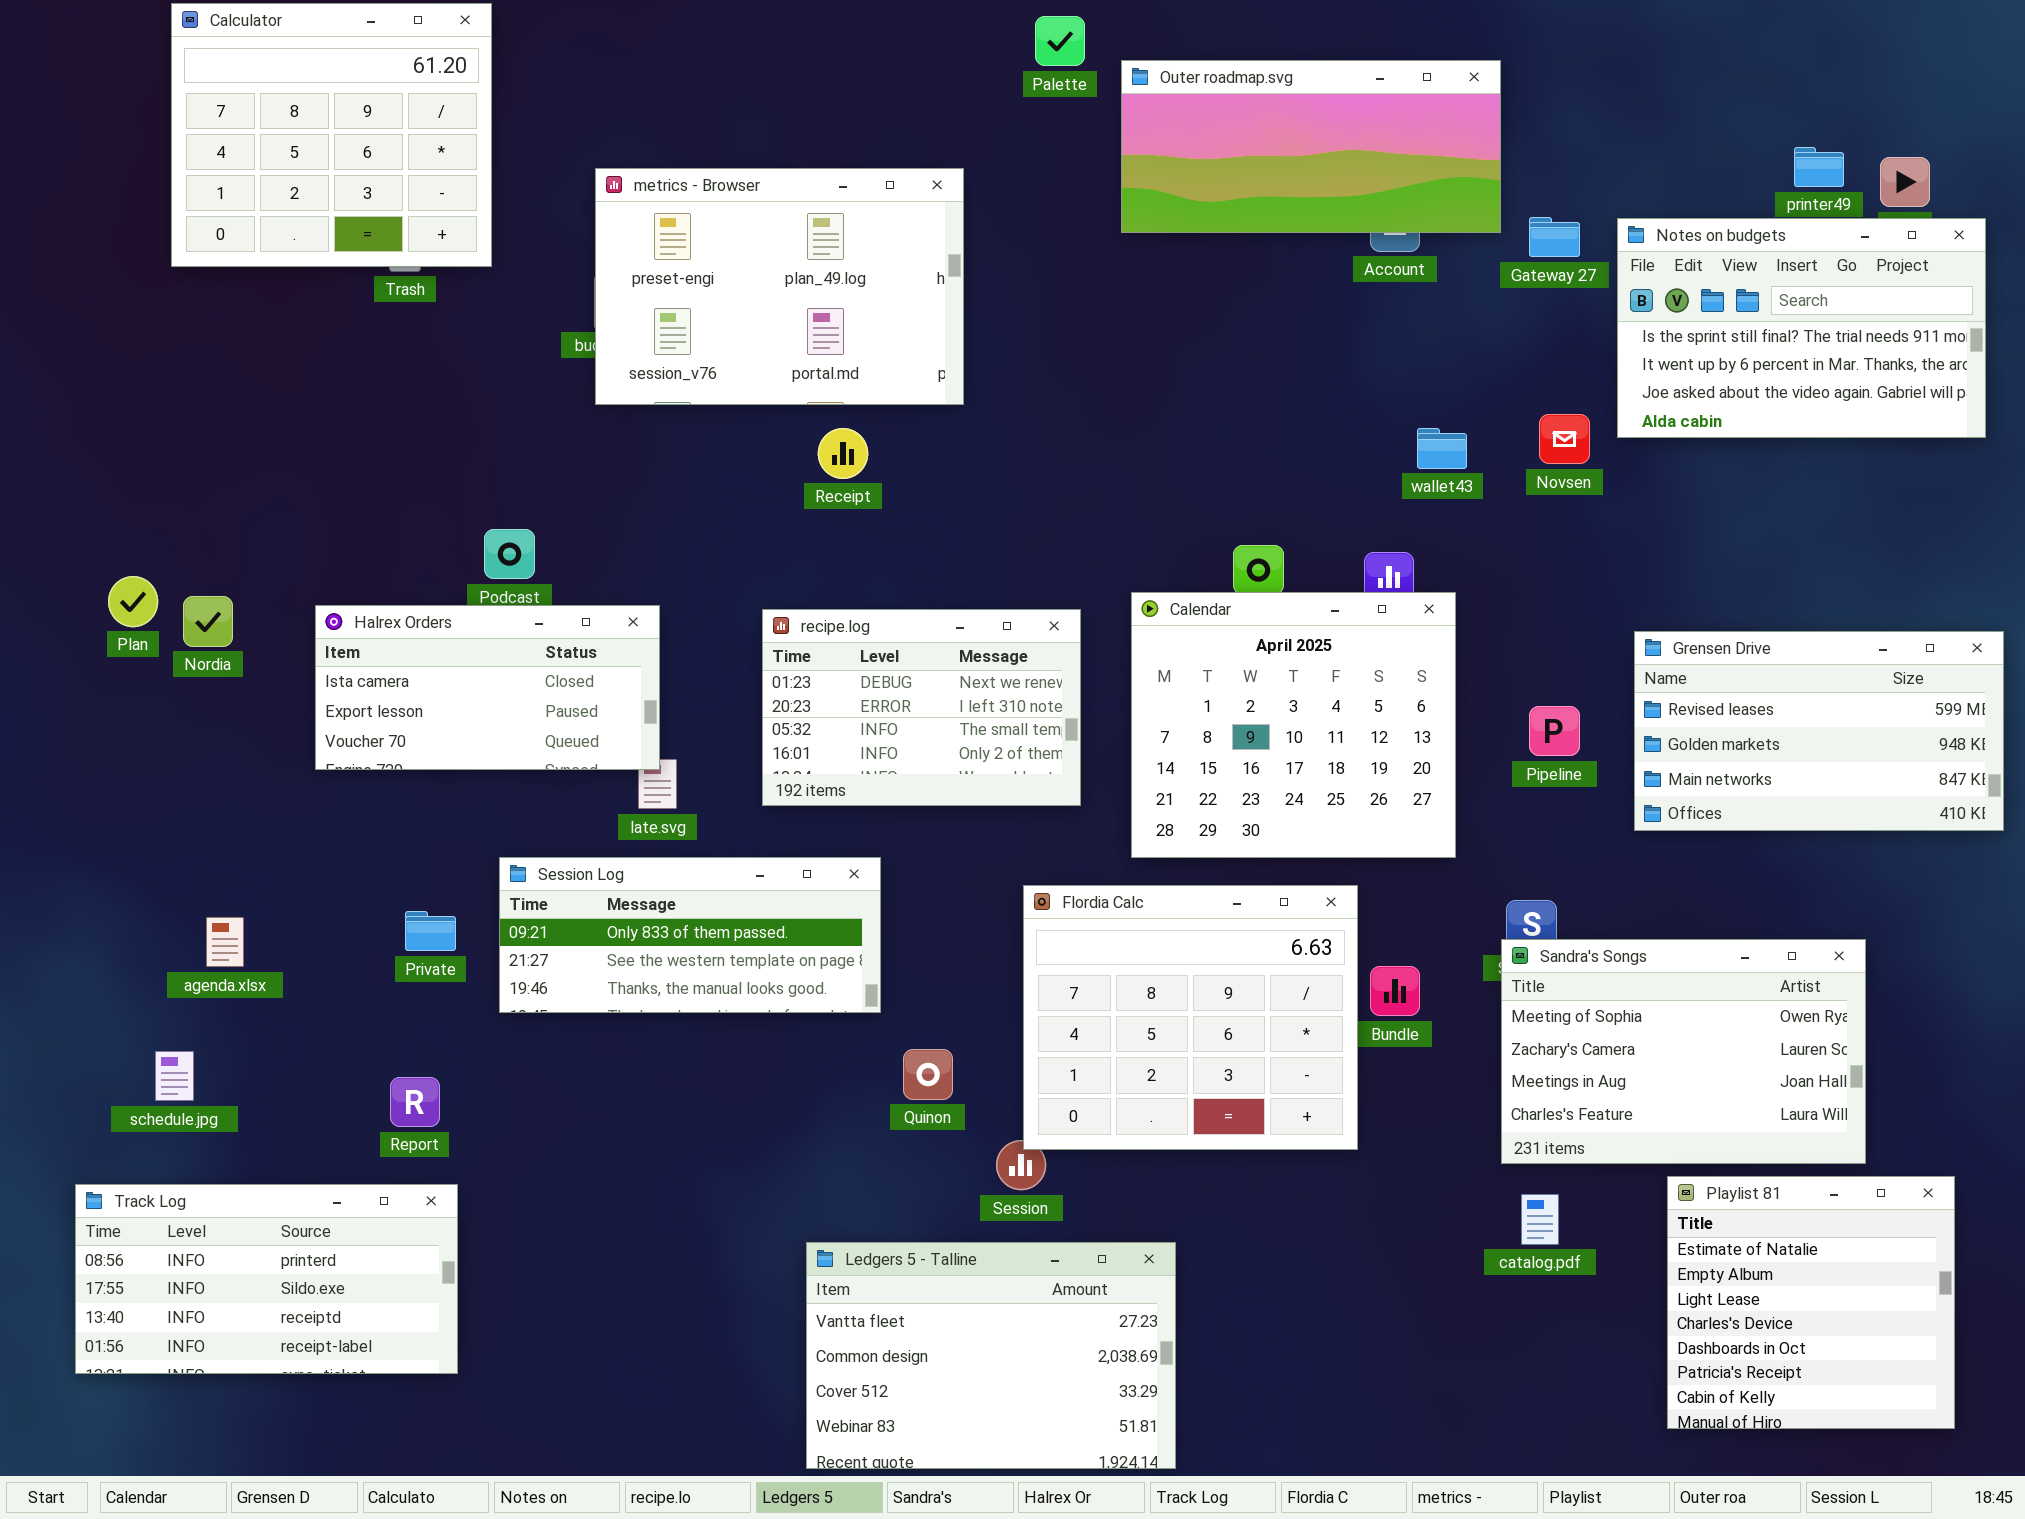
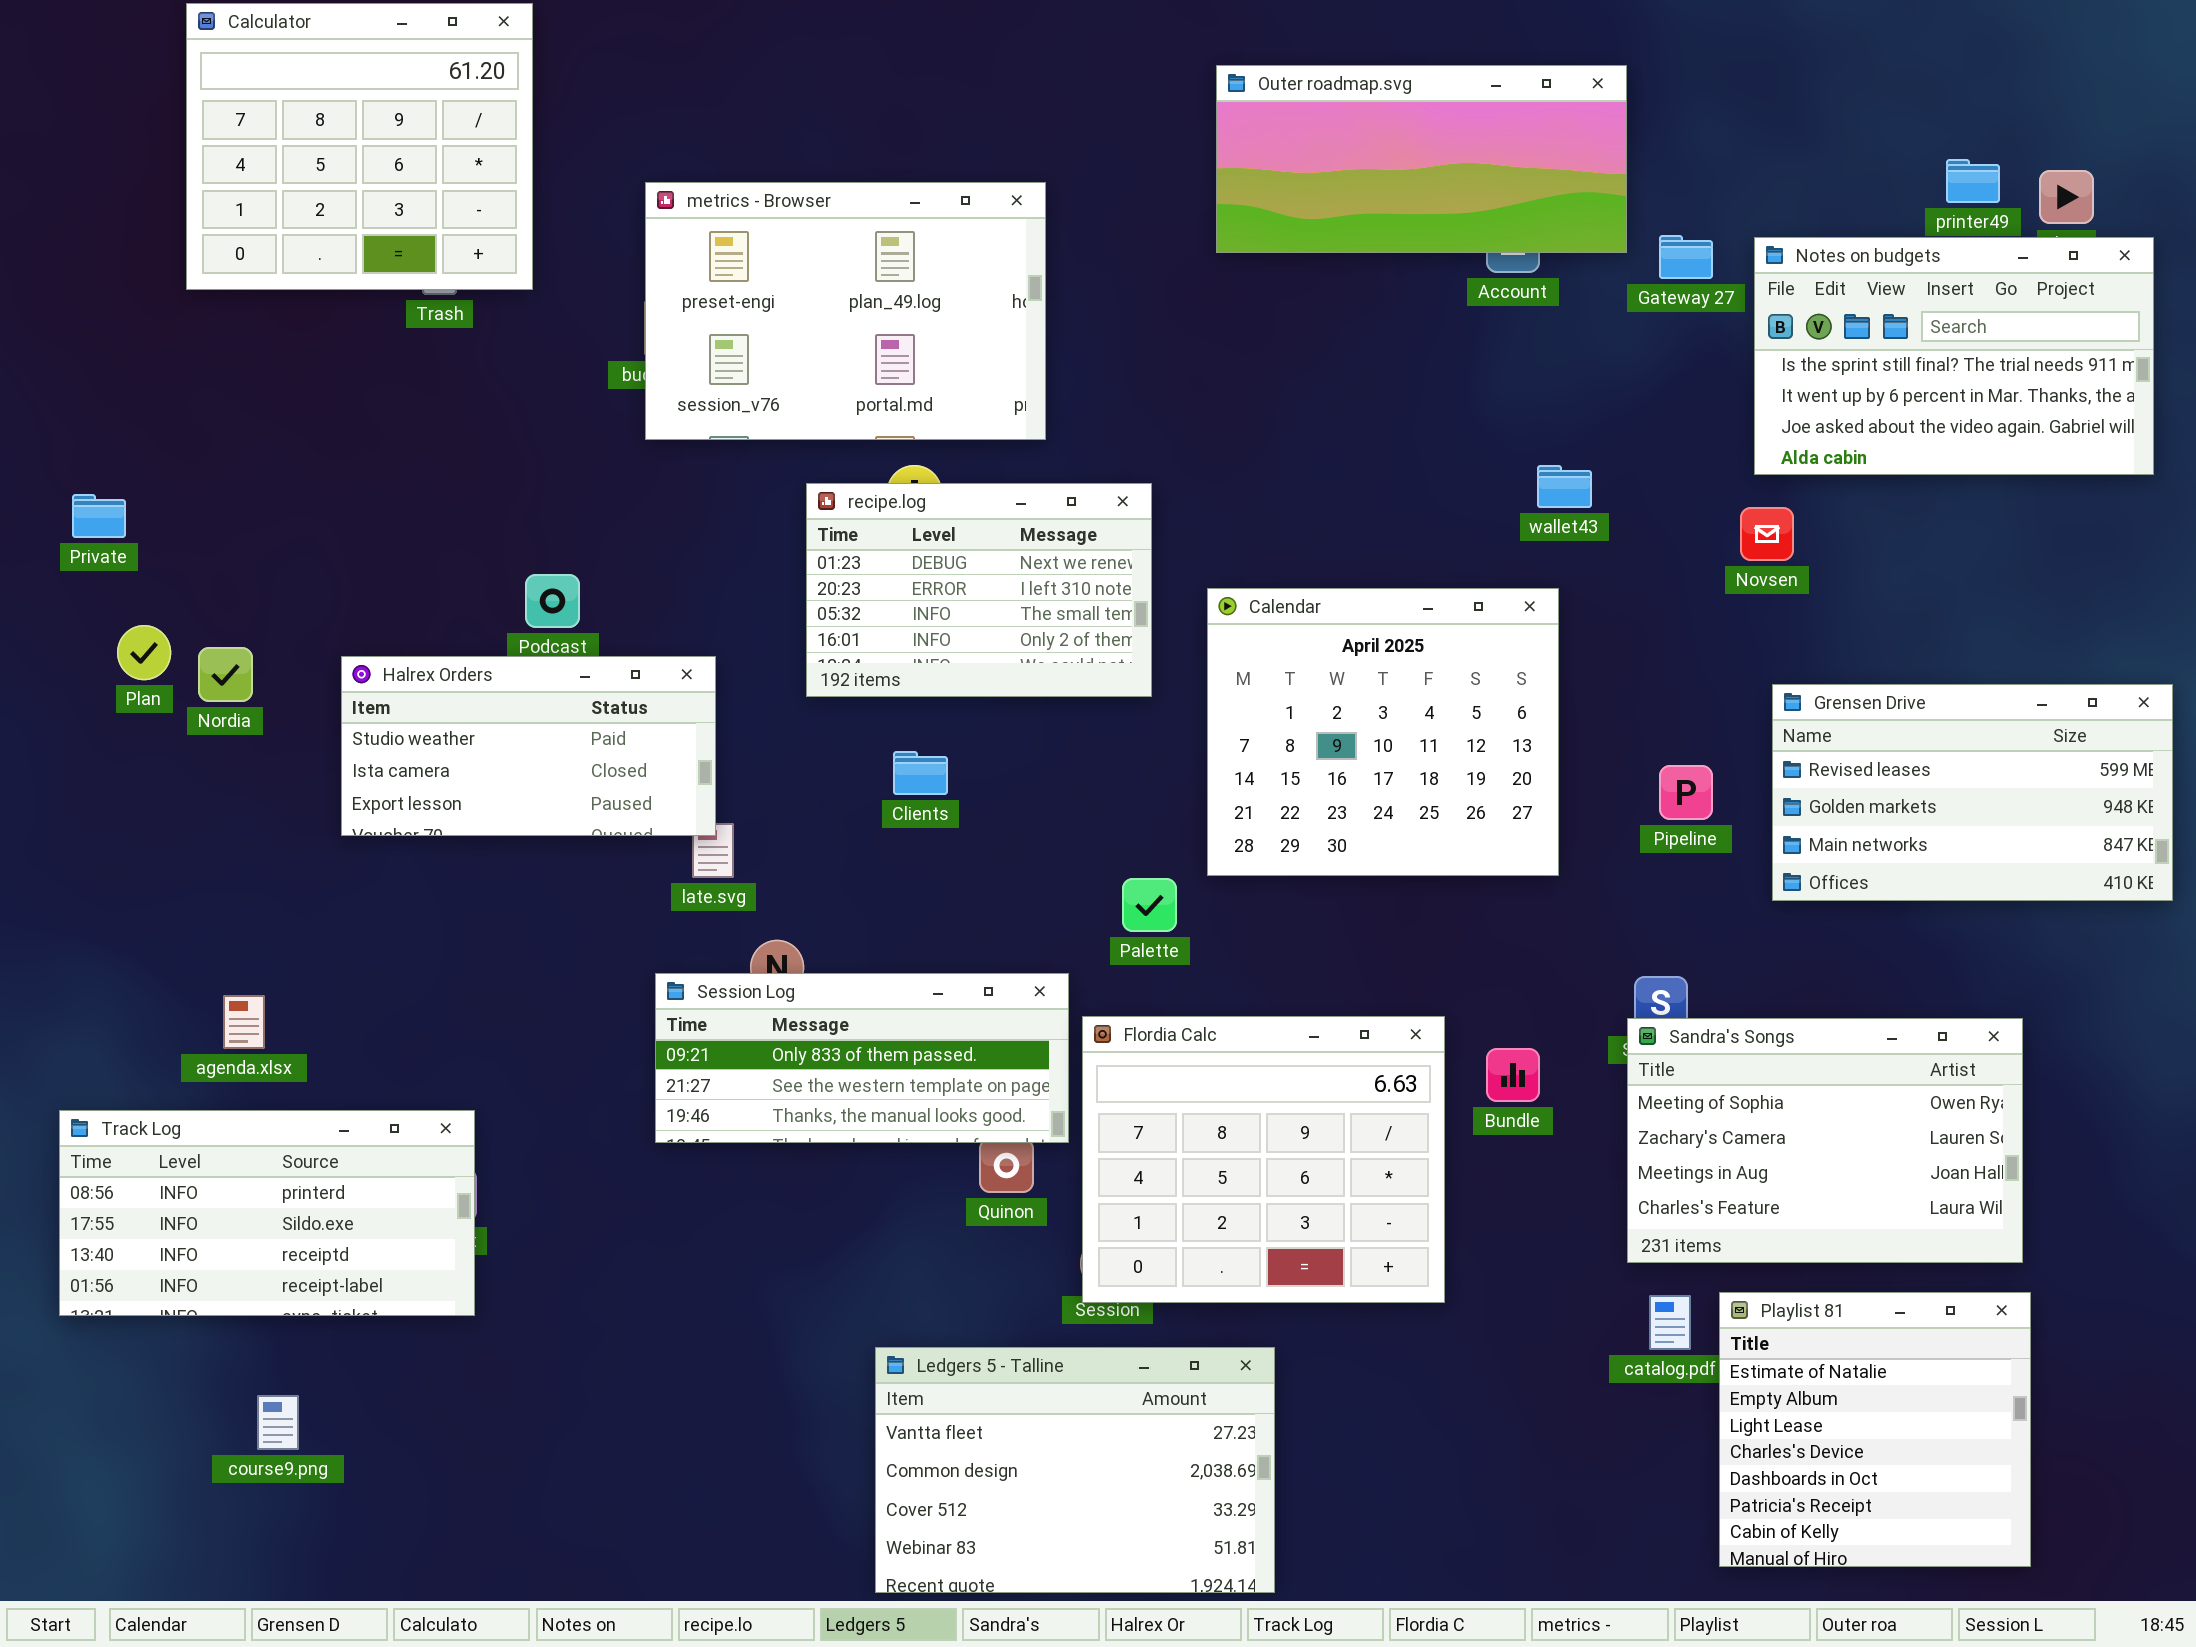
Palette: [1035,16,1085,66] -> [1122,878,1177,932], moved
Novsen: [1539,414,1590,464] -> [1740,507,1794,561], moved
Calendar: [1131,592,1456,858] -> [1207,588,1559,876], moved
Halrex Orders: [315,605,660,770] -> [341,656,716,836], scrolled up 1 row
recipe.log: [762,609,1081,806] -> [806,483,1152,697], moved
Session Log: [499,857,881,1013] -> [655,973,1069,1143], moved
Flordia Calc: [1023,885,1358,1150] -> [1082,1016,1445,1303], moved
Private: [405,911,456,951] -> [72,494,126,538], moved
Playlist 81: [1667,1176,1955,1429] -> [1719,1292,2031,1567], moved
Track Log: [75,1184,458,1374] -> [59,1110,475,1316], moved

